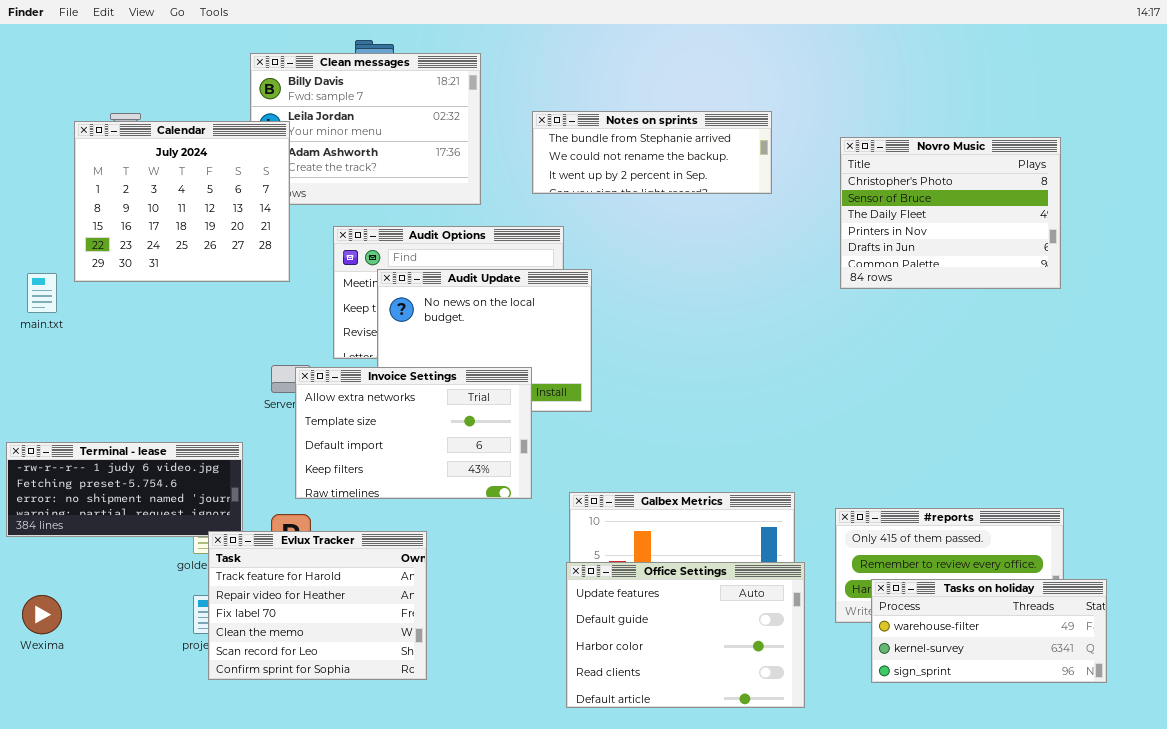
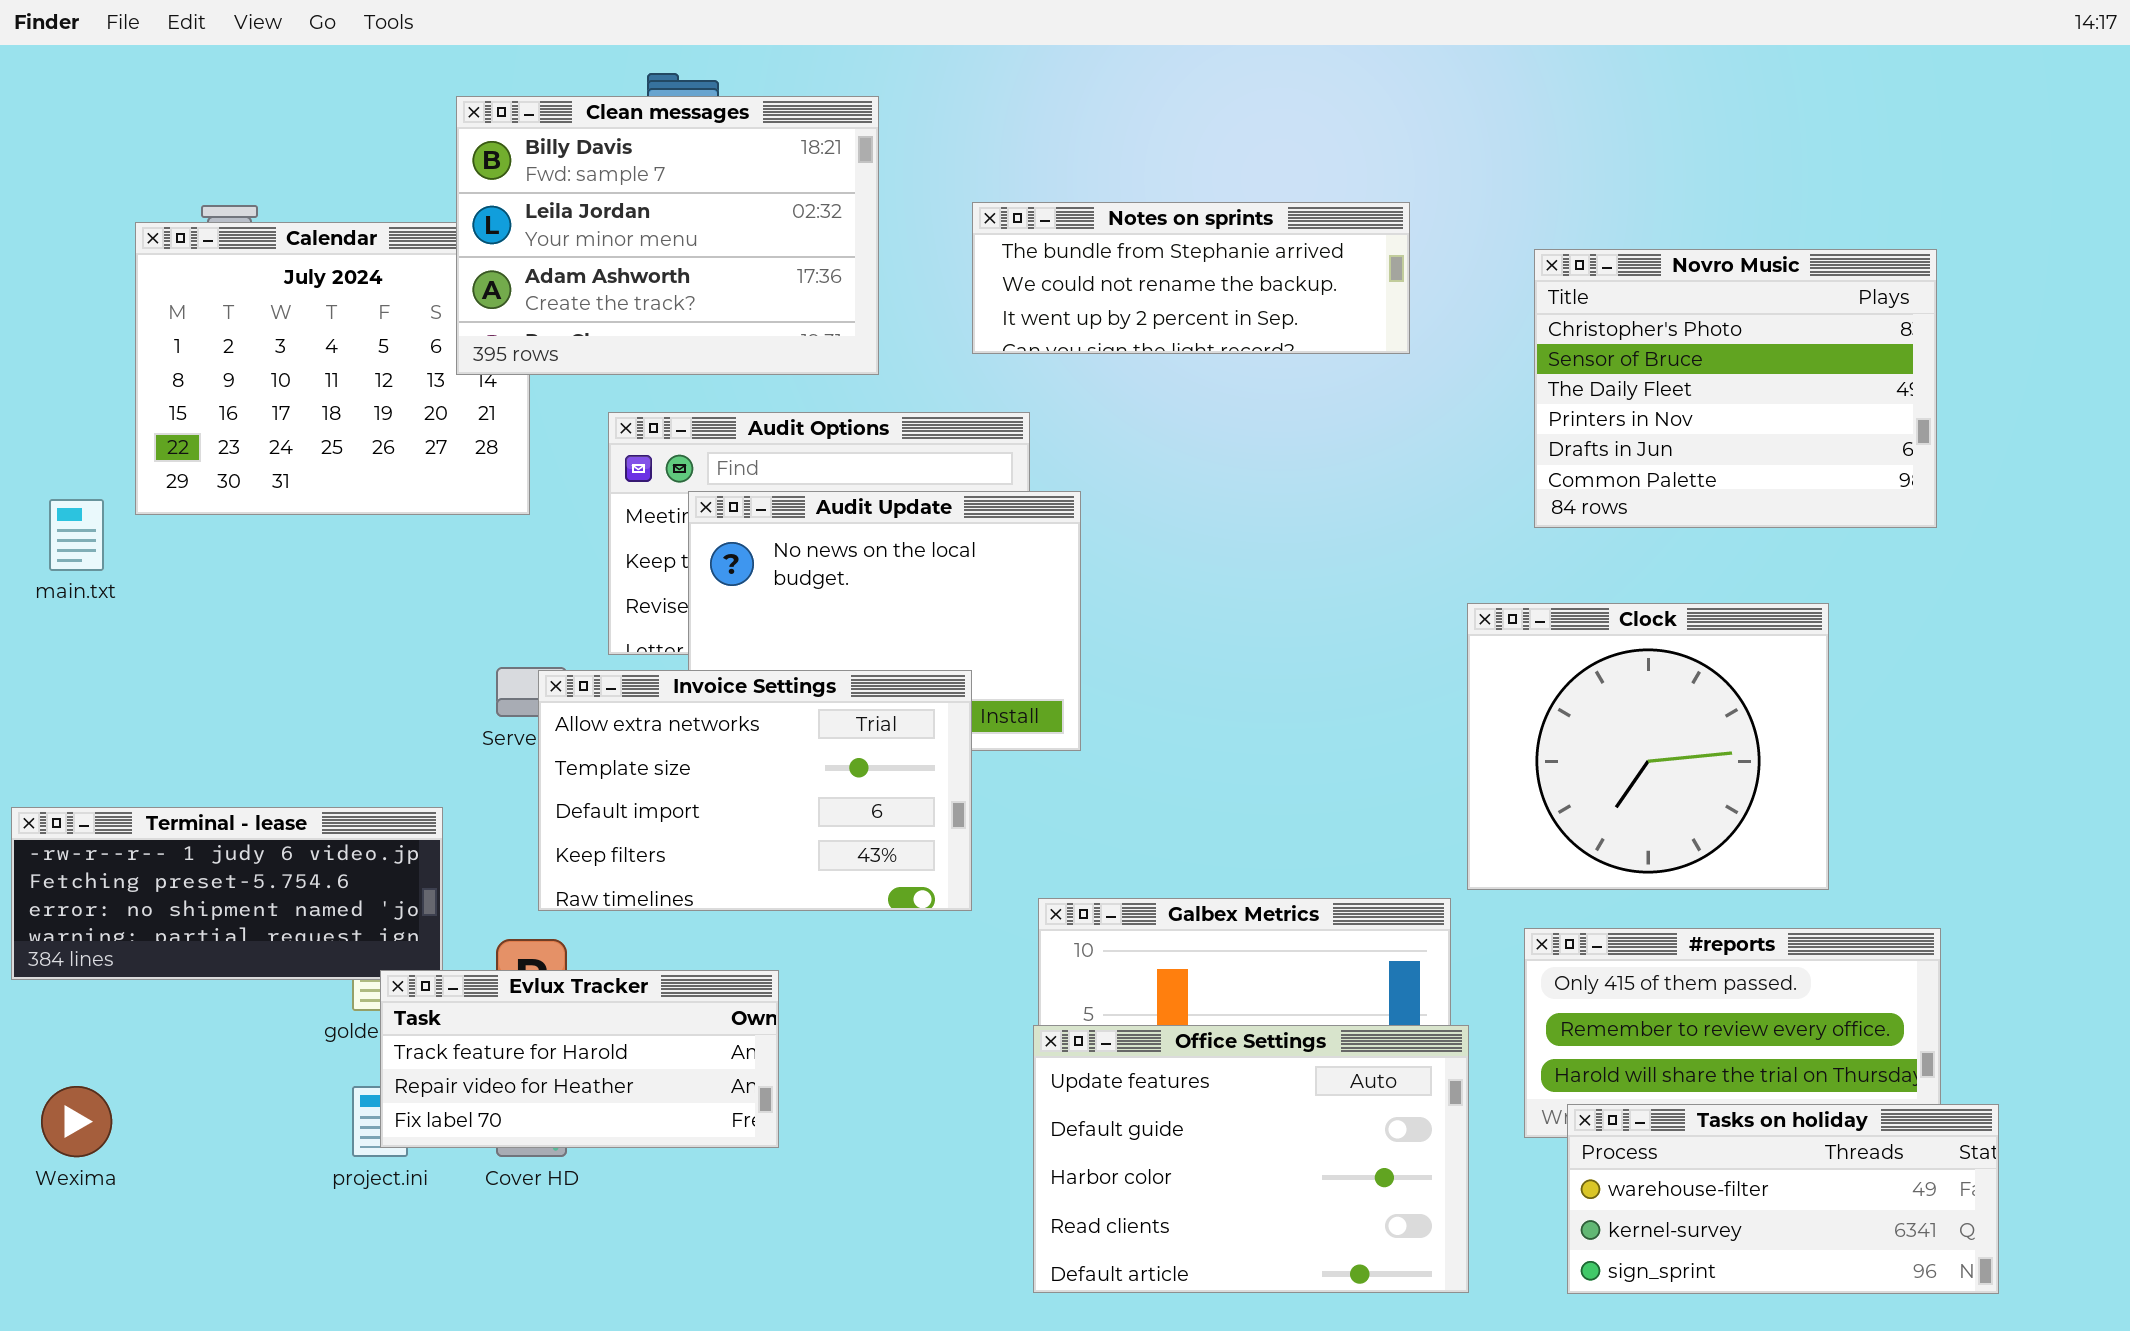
Clean messages: [250,53,481,205] -> [456,96,879,375], raised
Clock: none -> [1467,603,1829,890], opened
Evlux Tracker: [208,531,427,680] -> [380,970,779,1148], resized
Tasks on holiday: [871,579,1107,683] -> [1567,1104,1999,1294], moved

